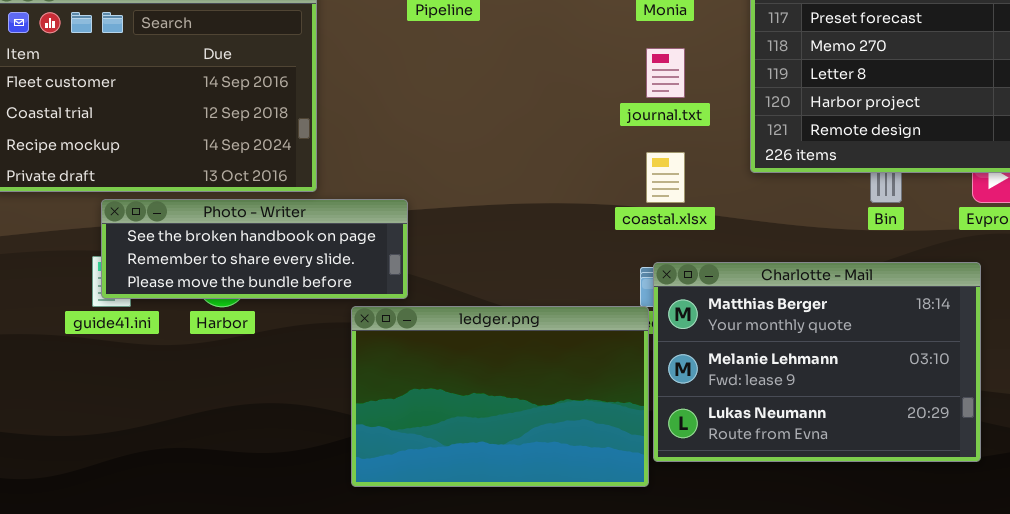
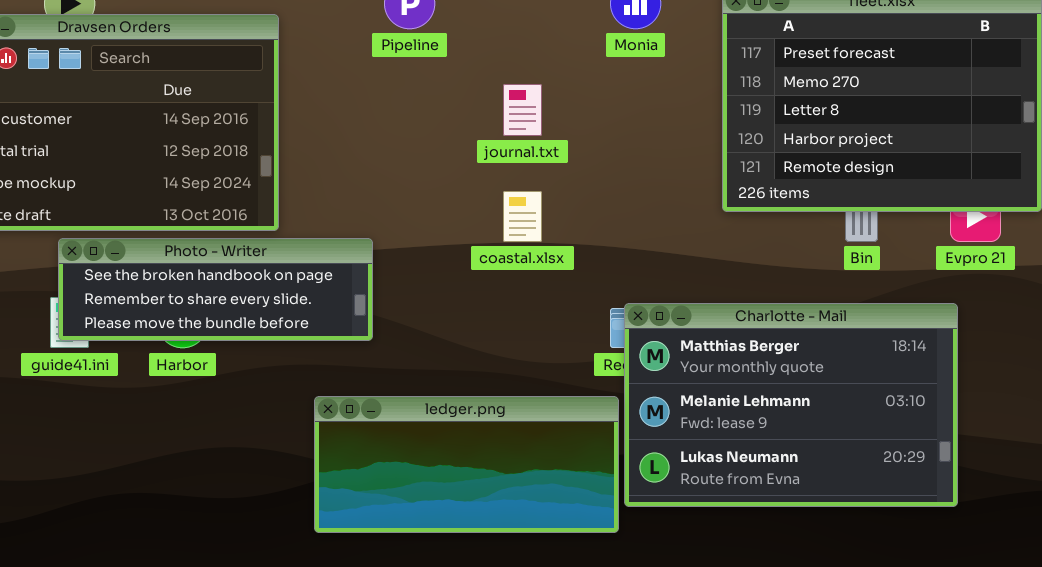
journal.txt: [646,48,685,98] -> [503,84,542,136], moved
coastal.xlsx: [646,152,685,203] -> [503,191,542,242], moved
ledger.png: [351,306,649,487] -> [314,396,619,533], resized

